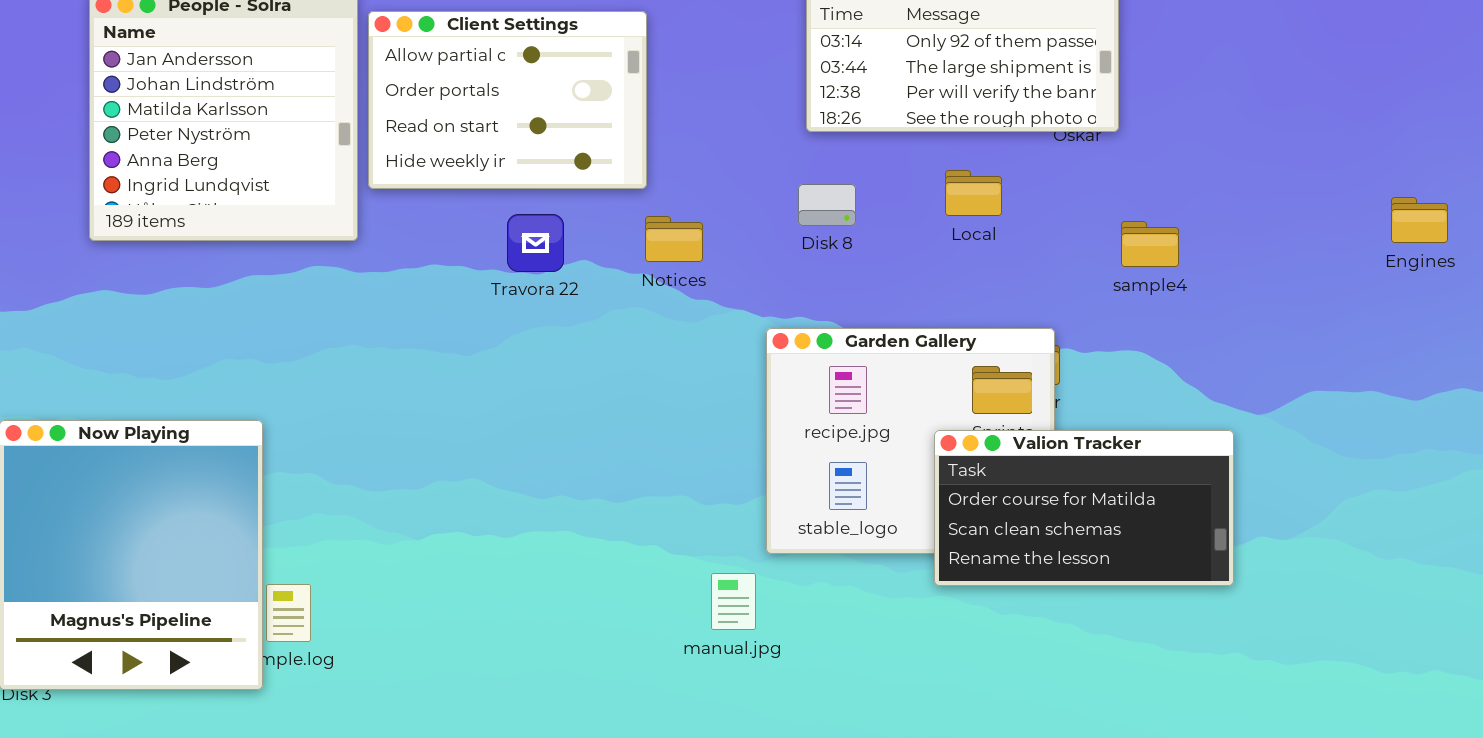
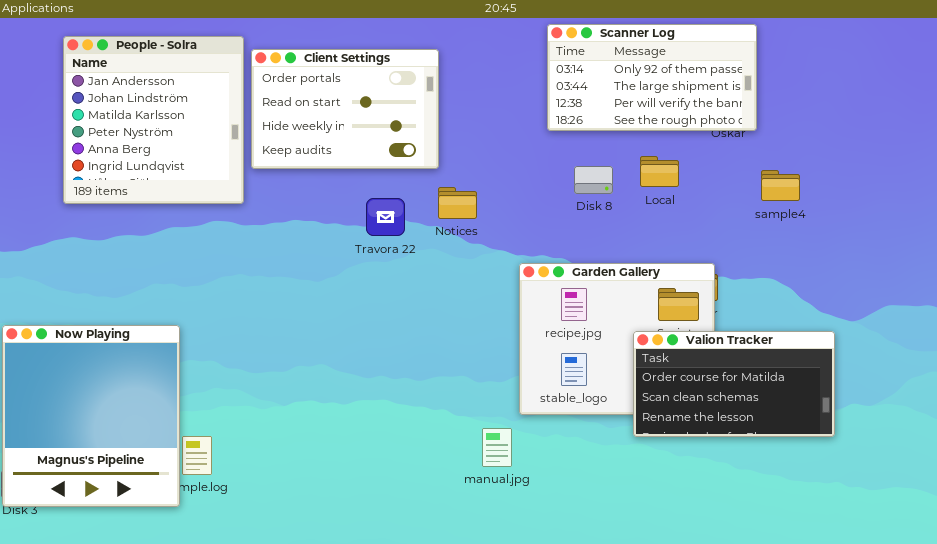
Client Settings: [368,11,647,189] -> [251,49,439,169], scrolled down 1 row
Disk 8: [798,184,856,226] -> [574,166,613,194], moved
Travora 22: [507,214,564,272] -> [366,198,405,236], moved
sample4: [1121,221,1179,267] -> [761,170,800,201], moved

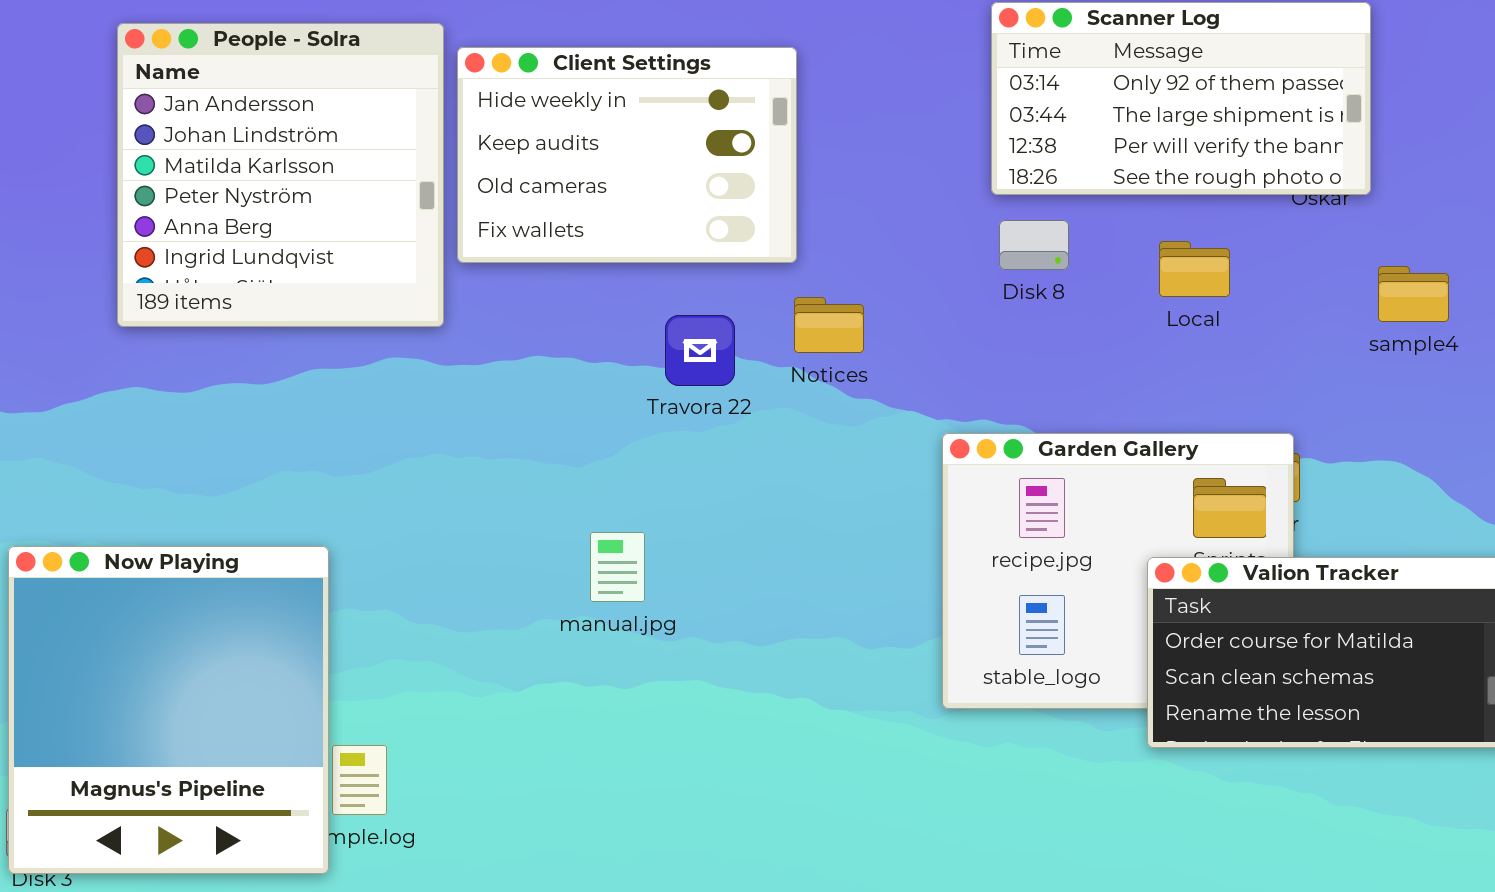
Client Settings: [251,49,439,169] -> [457,47,797,263], scrolled down 2 rows
Disk 8: [574,166,613,194] -> [999,220,1069,270], moved
manual.jpg: [482,428,512,467] -> [590,532,645,602], moved

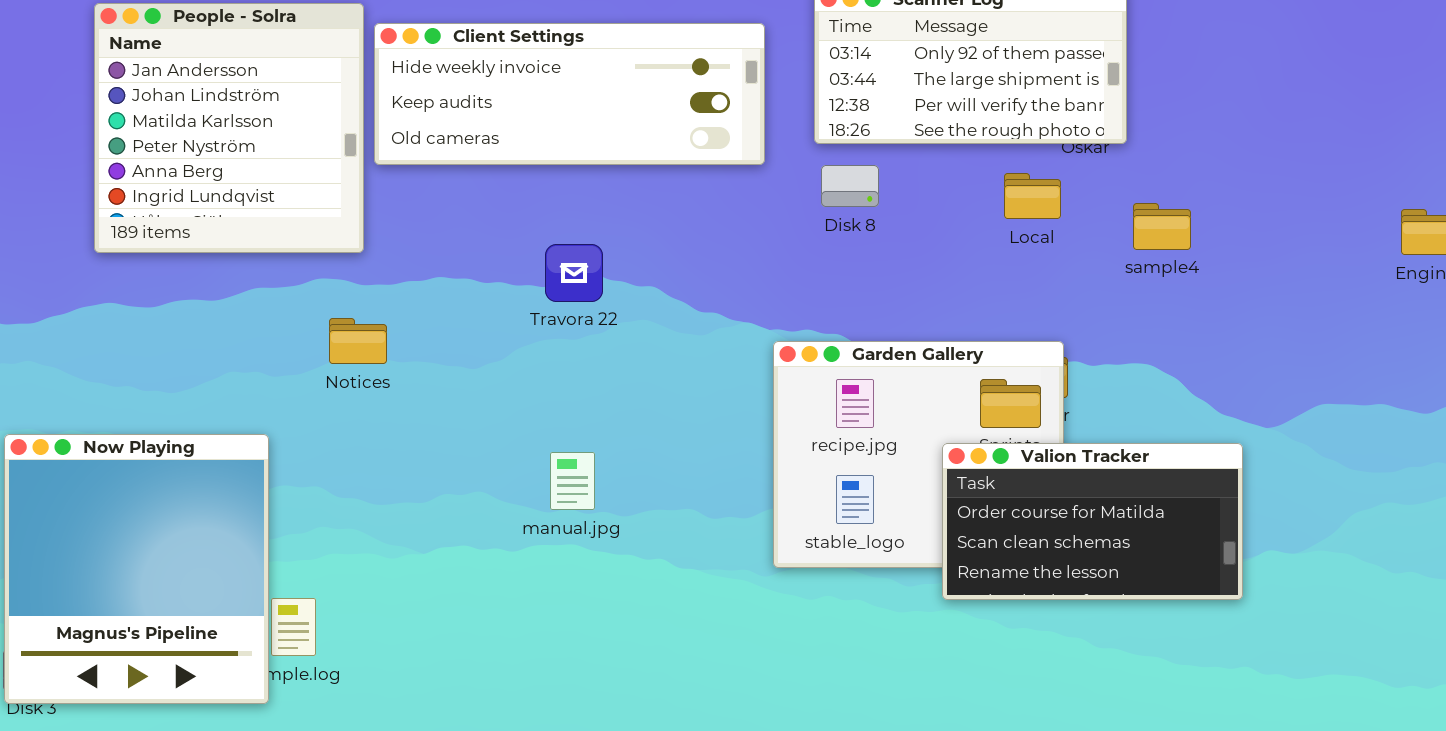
Client Settings: [457,47,797,263] -> [374,23,765,165], resized
Local: [1159,241,1230,297] -> [1004,173,1061,219], moved
Notices: [794,297,864,353] -> [329,318,387,364], moved
manual.jpg: [590,532,645,602] -> [550,452,595,510], moved

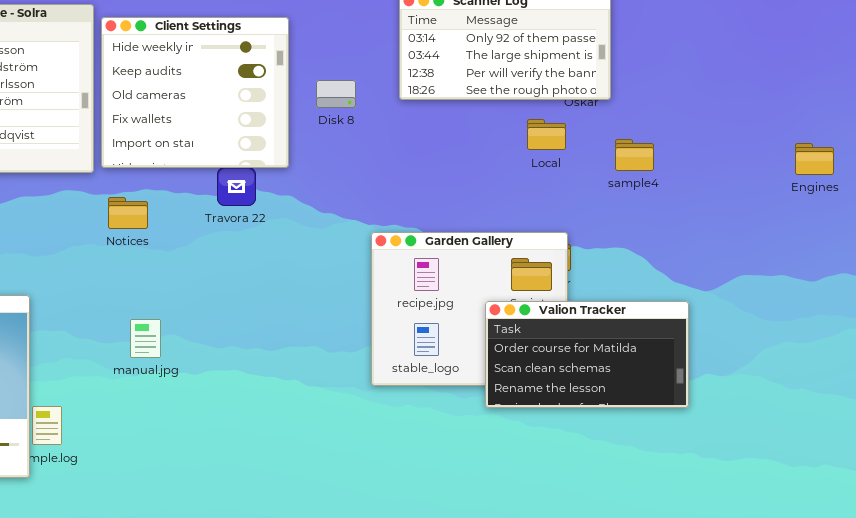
Client Settings: [374,23,765,165] -> [101,17,289,168], resized
Disk 8: [821,165,879,207] -> [316,80,356,108], moved
Notices: [329,318,387,364] -> [108,197,148,229], moved
manual.jpg: [550,452,595,510] -> [130,319,161,358], moved

